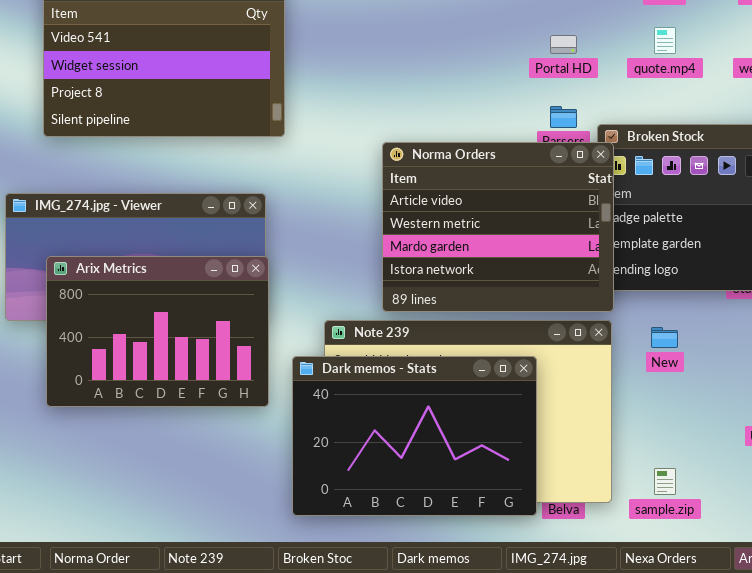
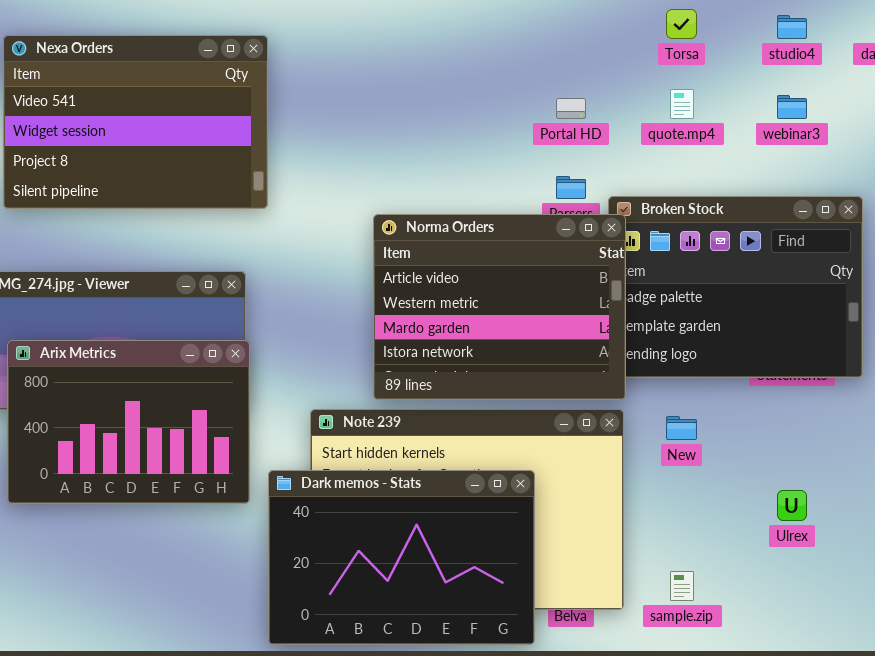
Dark memos - Stats: [292,356,537,516] -> [268,470,535,645], moved

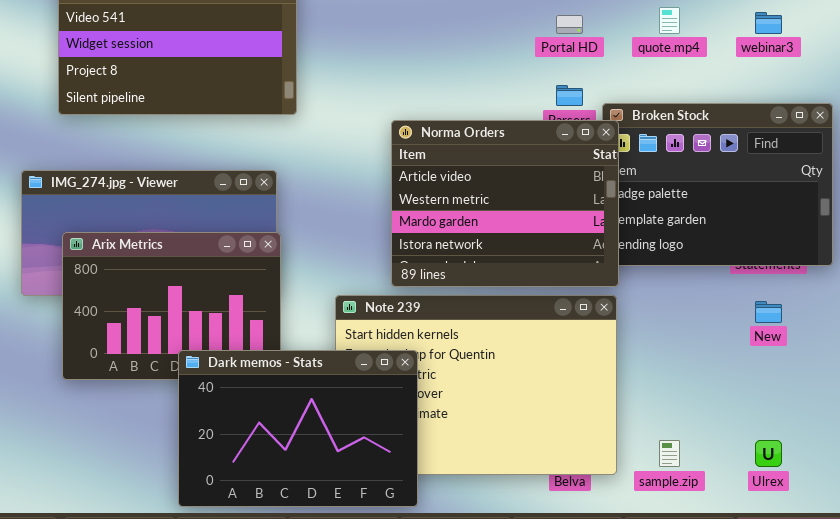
New: [666,416,697,440] -> [755,301,782,323], moved
Dark memos - Stats: [268,470,535,645] -> [178,350,418,507], moved
Ulrex: [777,490,807,521] -> [755,440,782,467], moved

